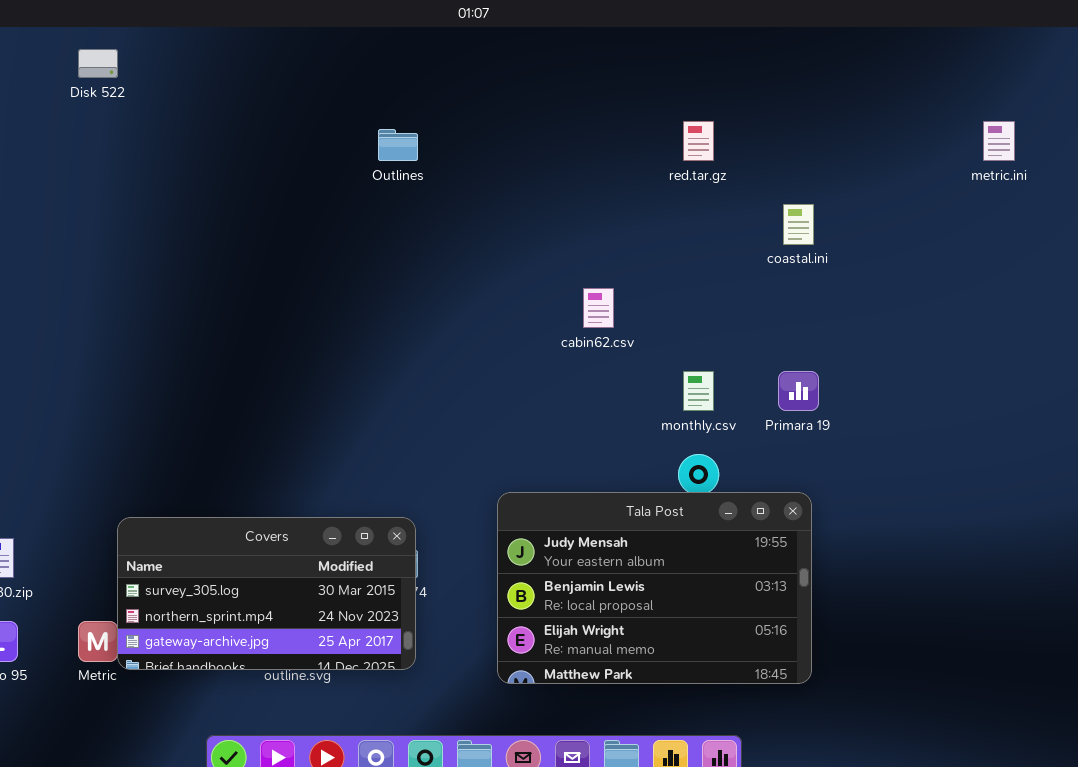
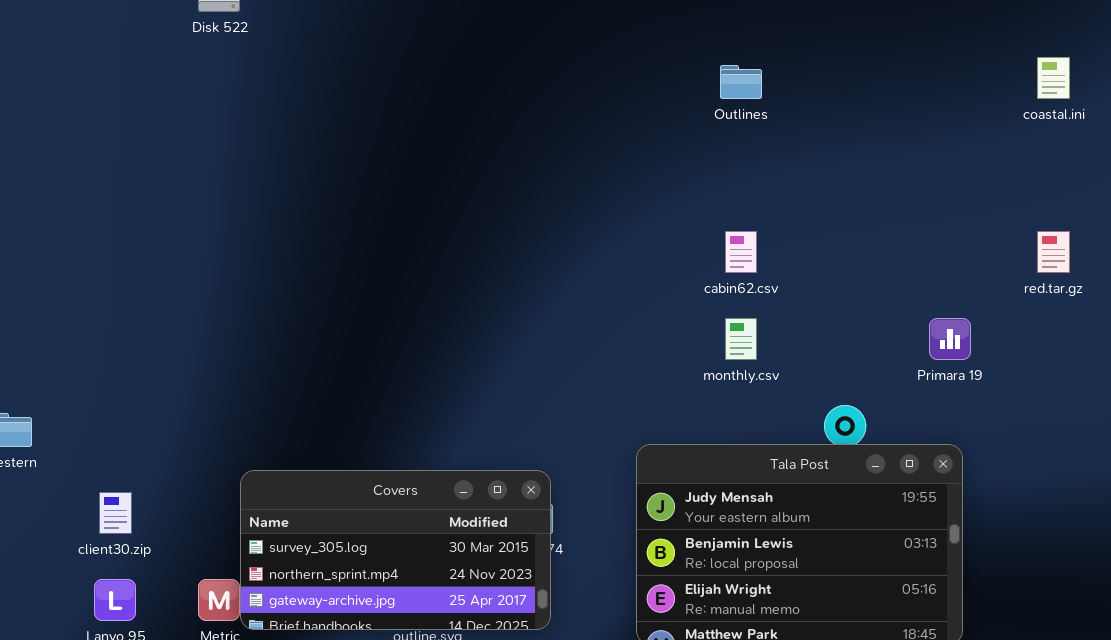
red.tar.gz: [683,121,714,161] -> [1037,231,1070,273], moved
Outlines: [378,129,418,161] -> [720,65,762,99], moved
coastal.ini: [783,204,814,245] -> [1037,57,1070,99], moved
monthly.csv: [683,371,714,411] -> [725,318,757,360], moved

